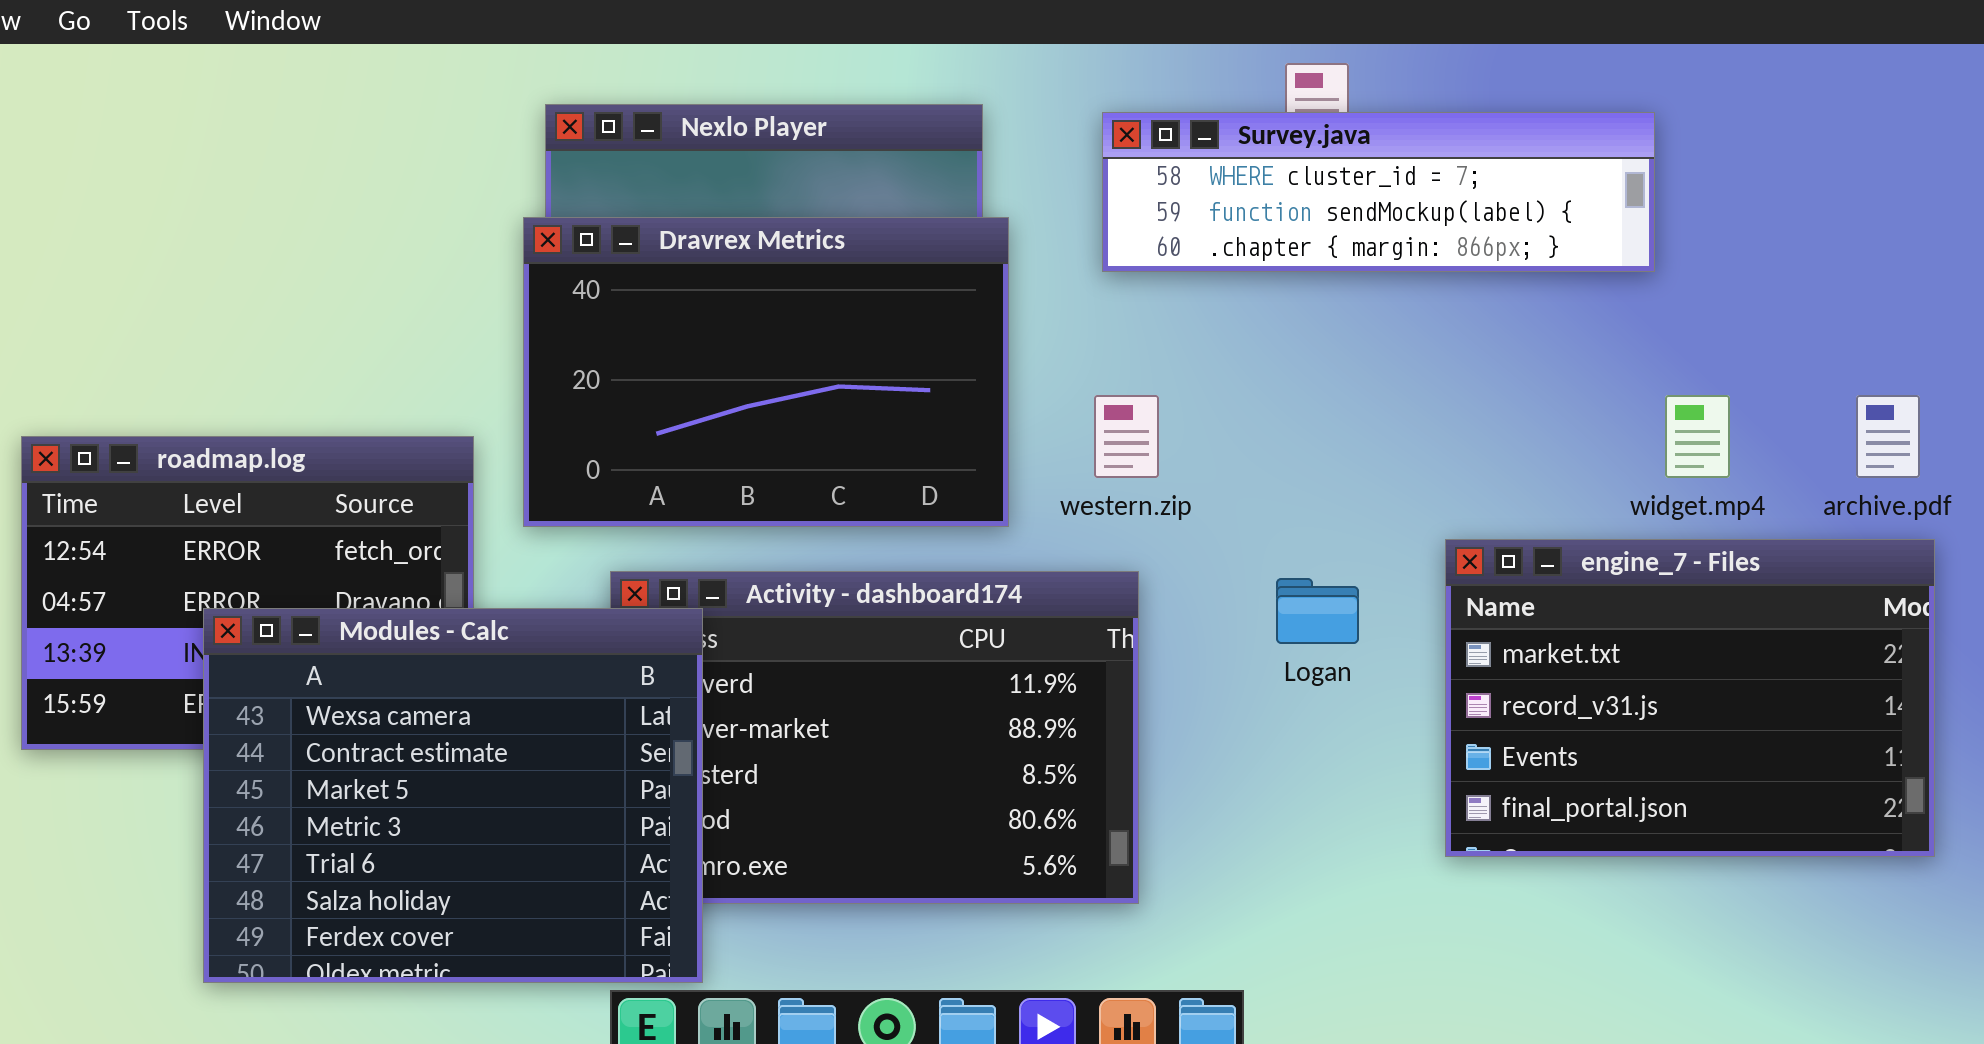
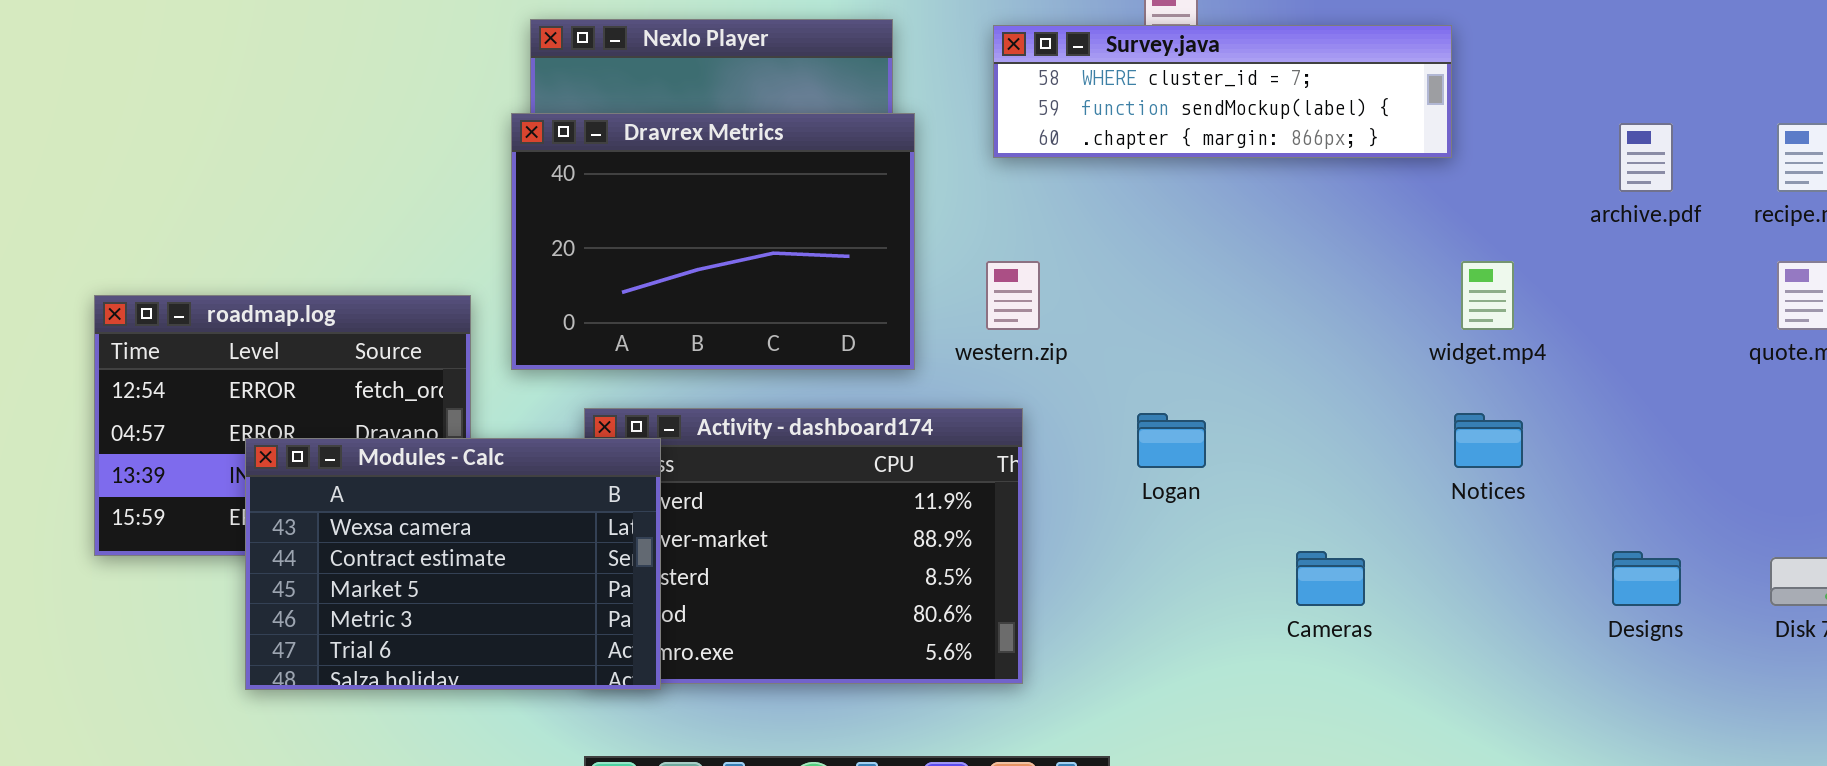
archive.pdf: [1856,395,1920,478] -> [1619,123,1673,192], moved
engine_7 - Files: [1445,539,1935,857] -> none, closed
Modules - Calc: [203,608,703,983] -> [245,438,661,690], resized

